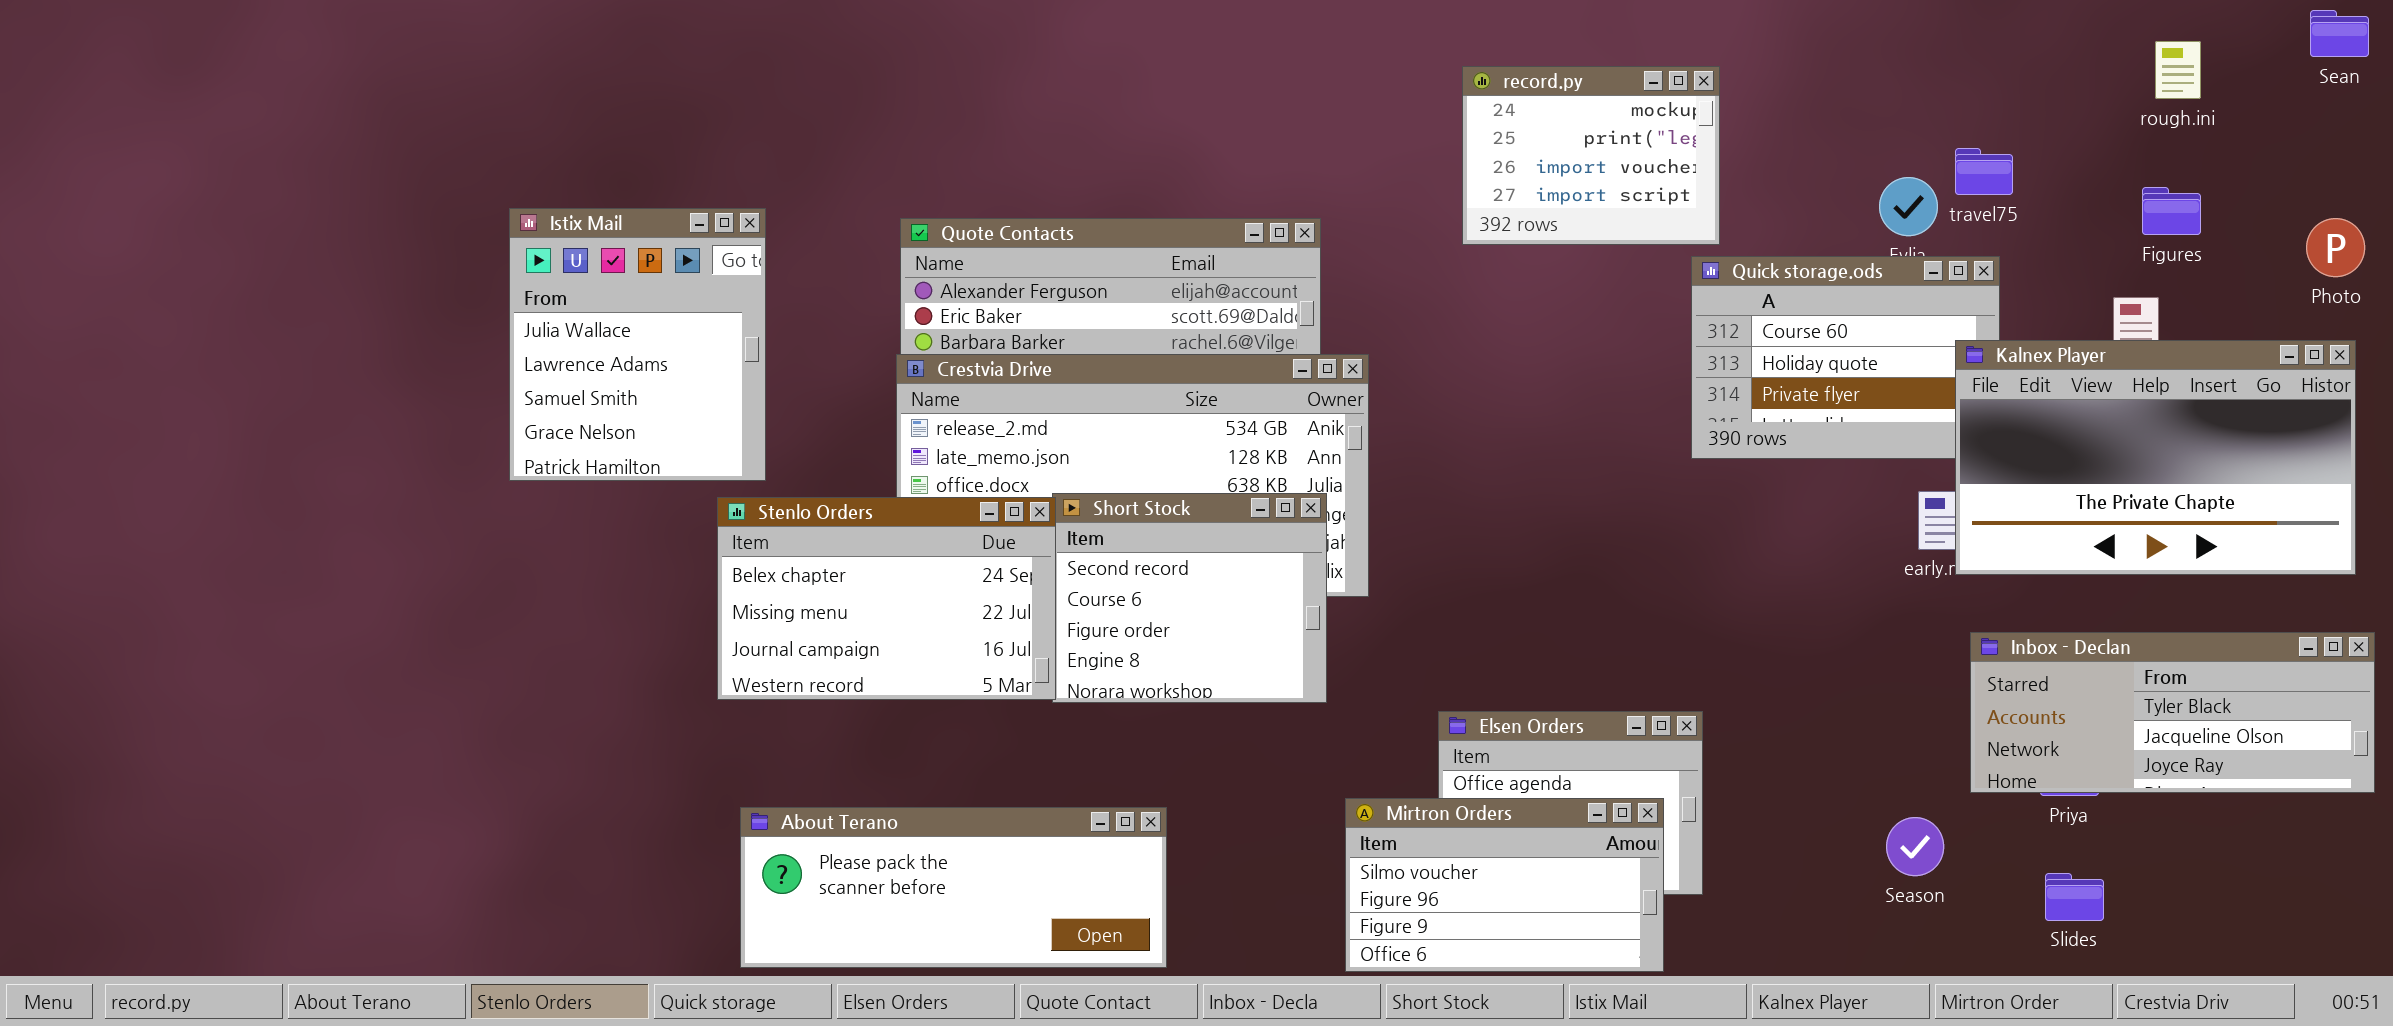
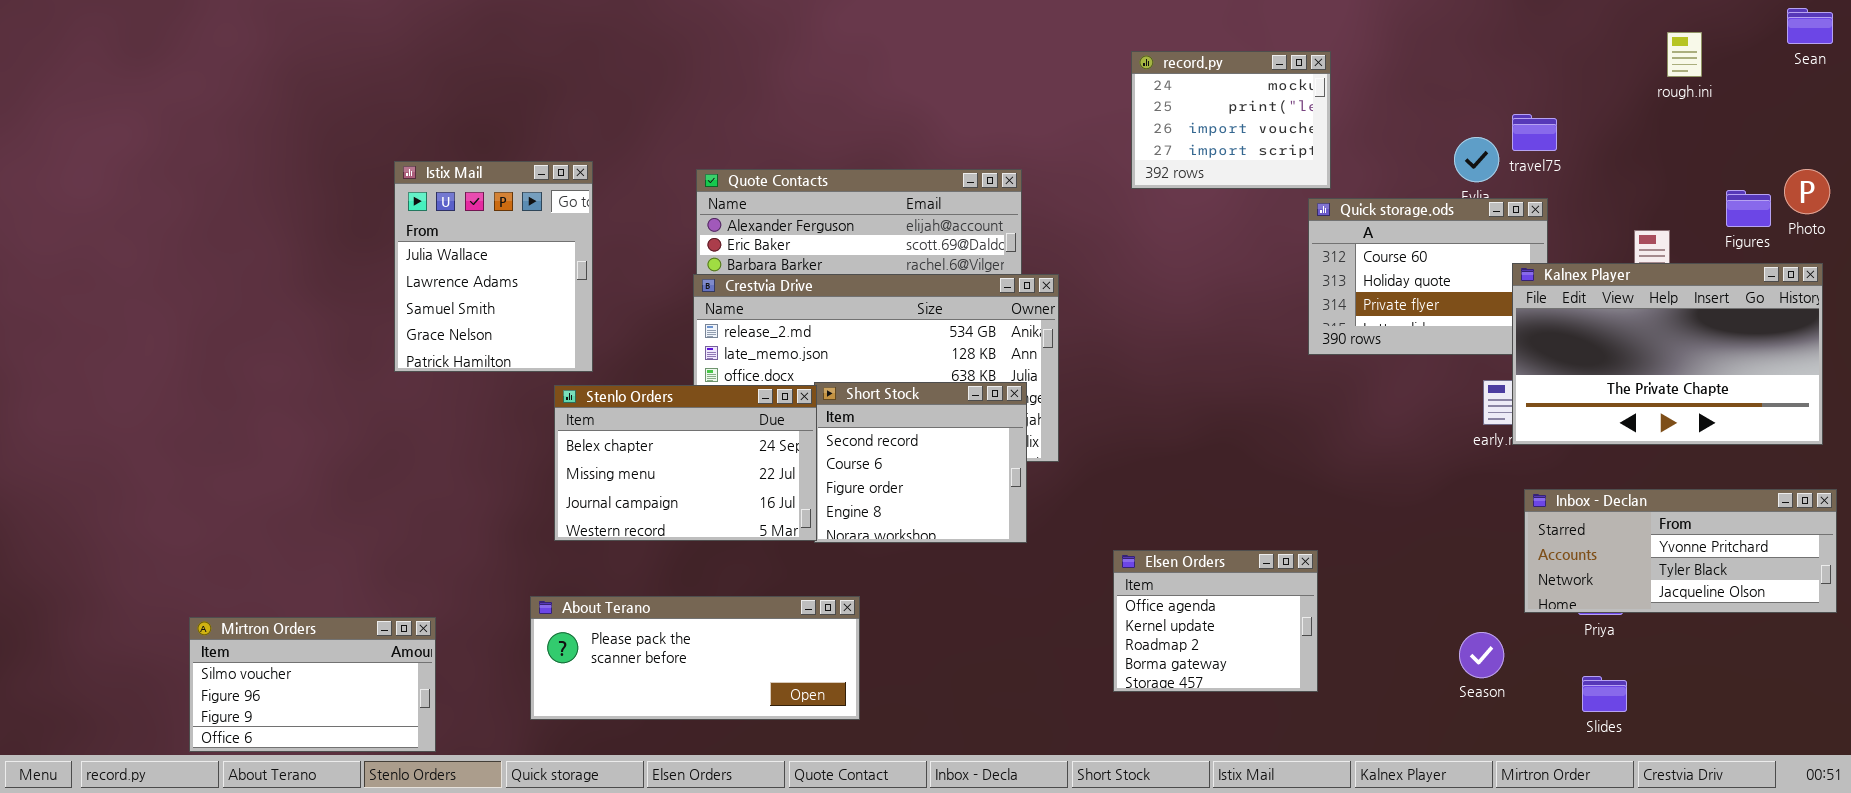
Figures: [2142,187,2201,235] -> [1726,190,1771,227], moved
Inbox - Declan: [1970,632,2375,793] -> [1524,489,1837,613], scrolled up 1 row
Mirtron Orders: [1345,798,1664,972] -> [189,617,436,752], moved
About Terano: [740,807,1167,968] -> [530,596,860,720], moved

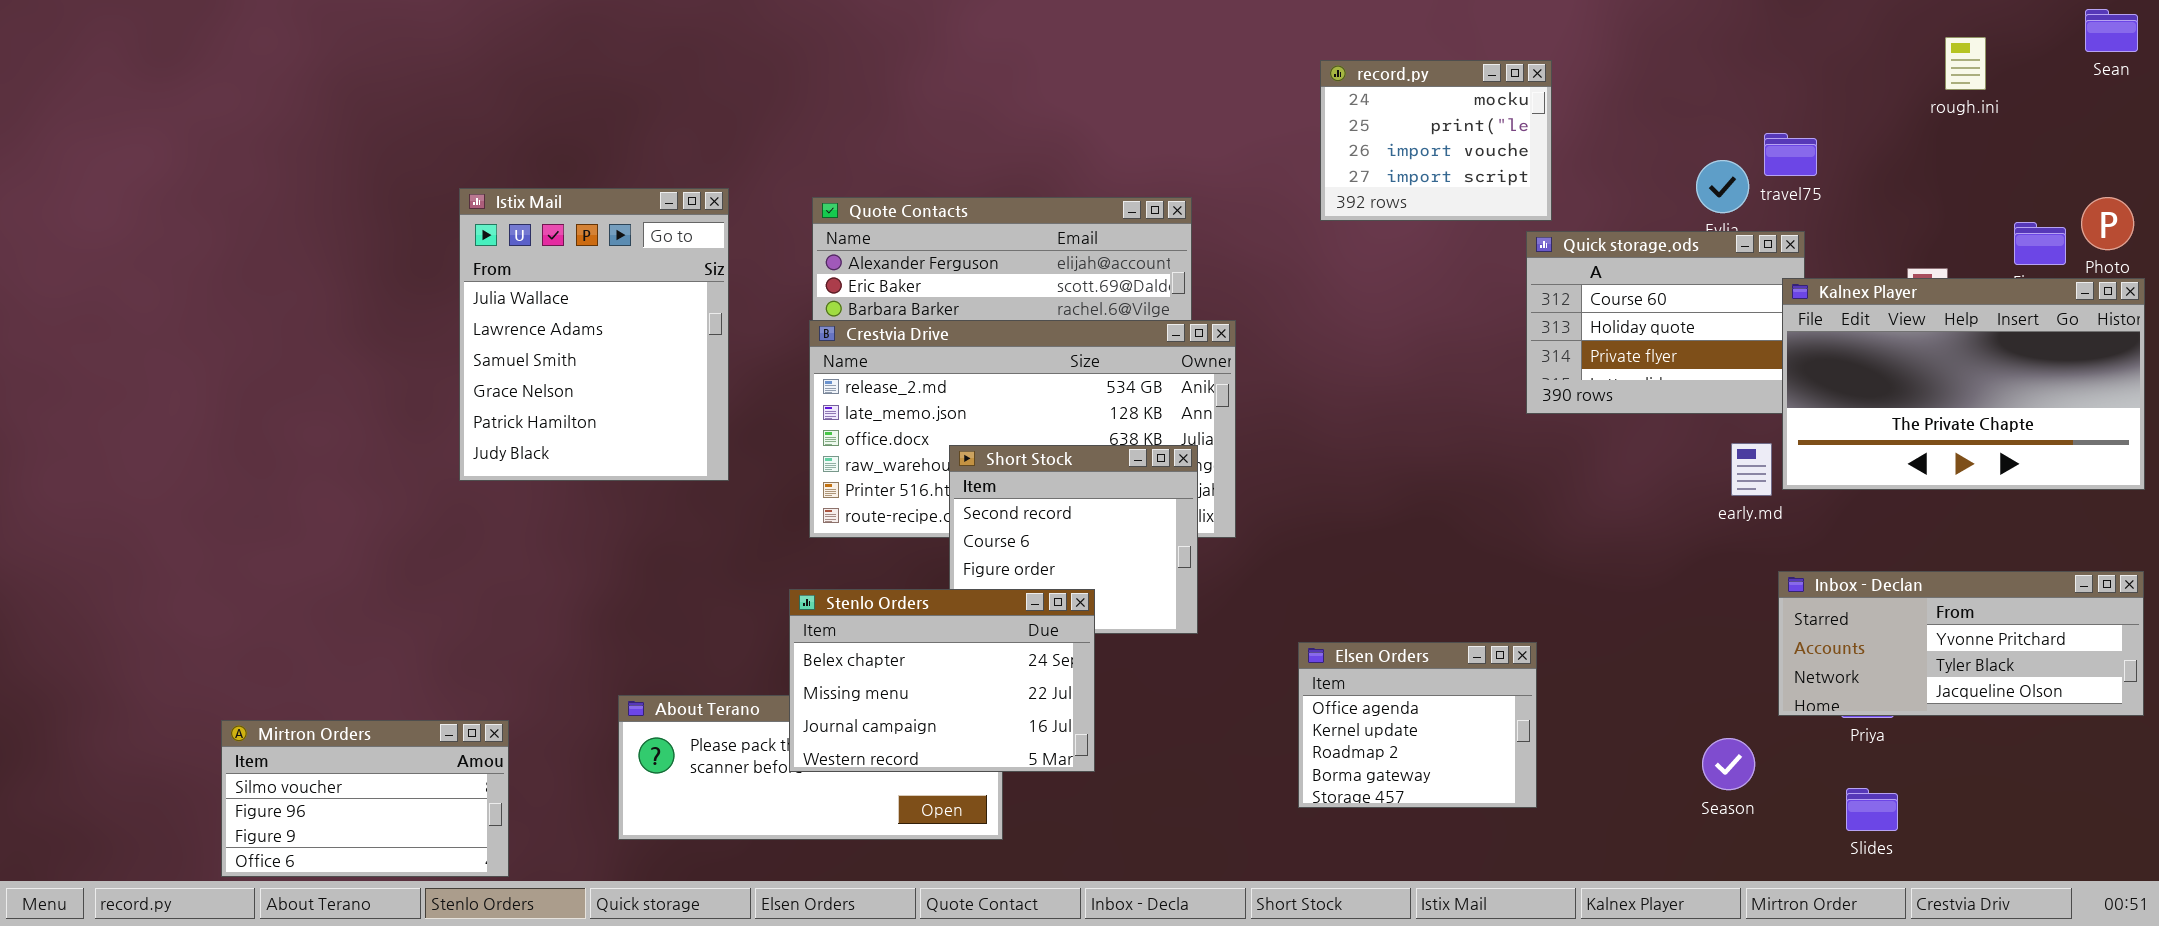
Istix Mail: [394,161,593,372] -> [459,188,729,481], resized
Kalnex Player: [1512,263,1823,445] -> [1782,278,2145,490], moved
Stenlo Orders: [554,385,817,541] -> [789,589,1095,772], moved

